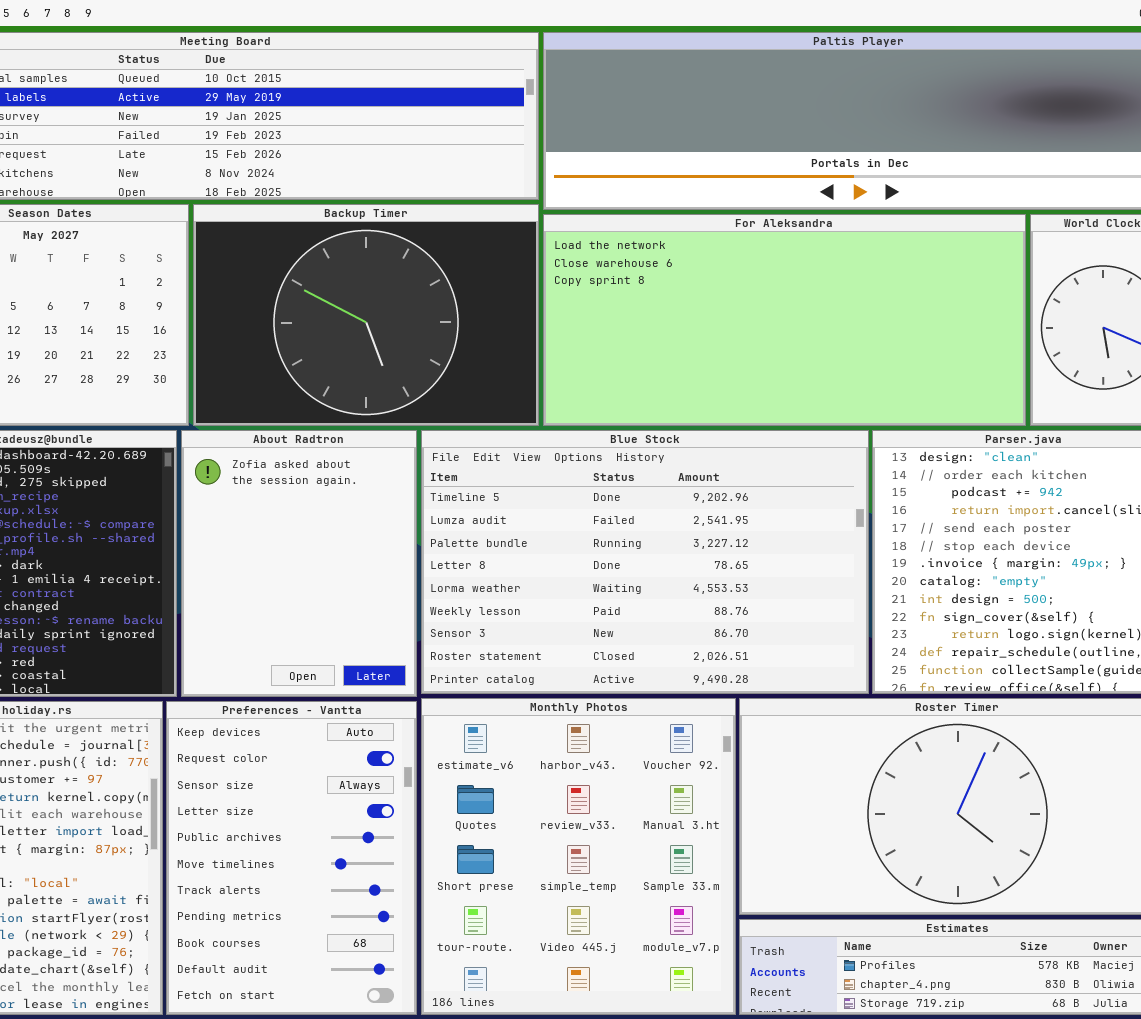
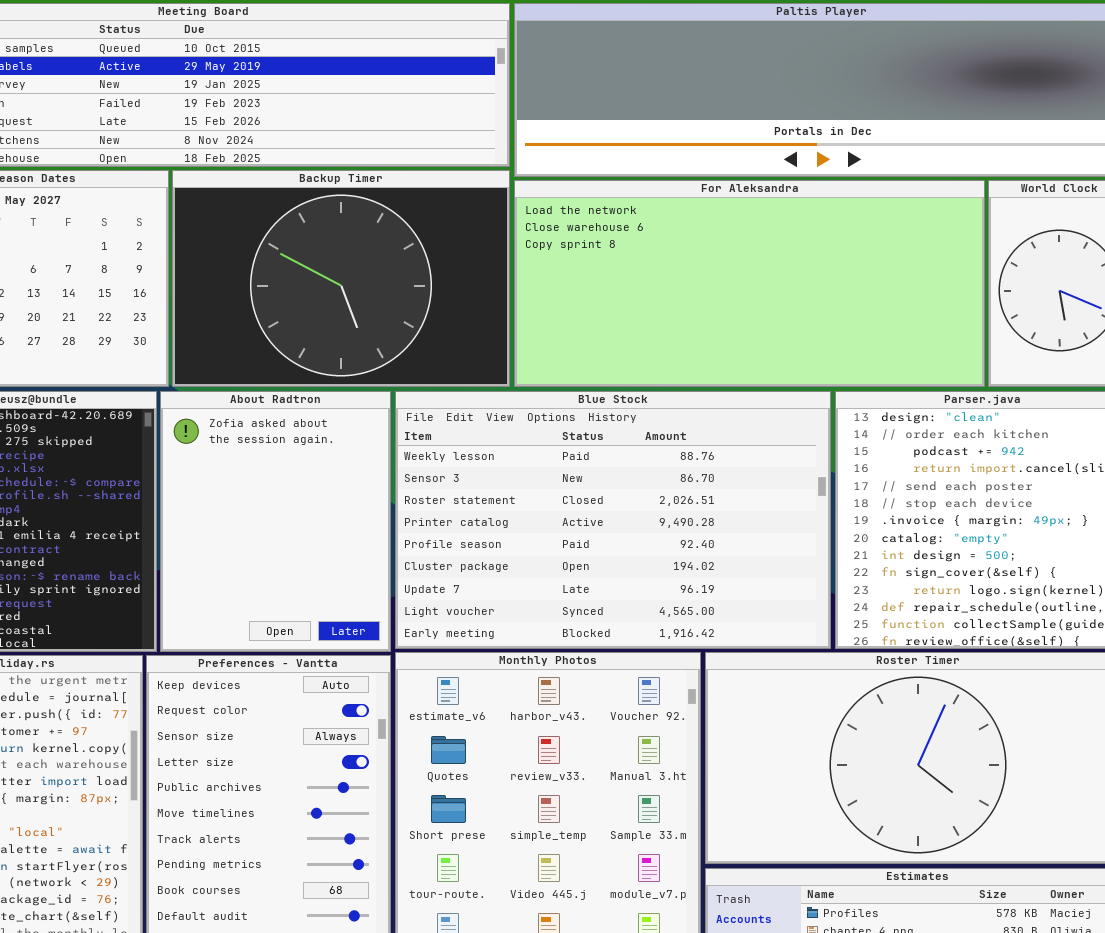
Blue Stock: [421,430,869,694] -> [395,391,831,649], scrolled down 5 rows

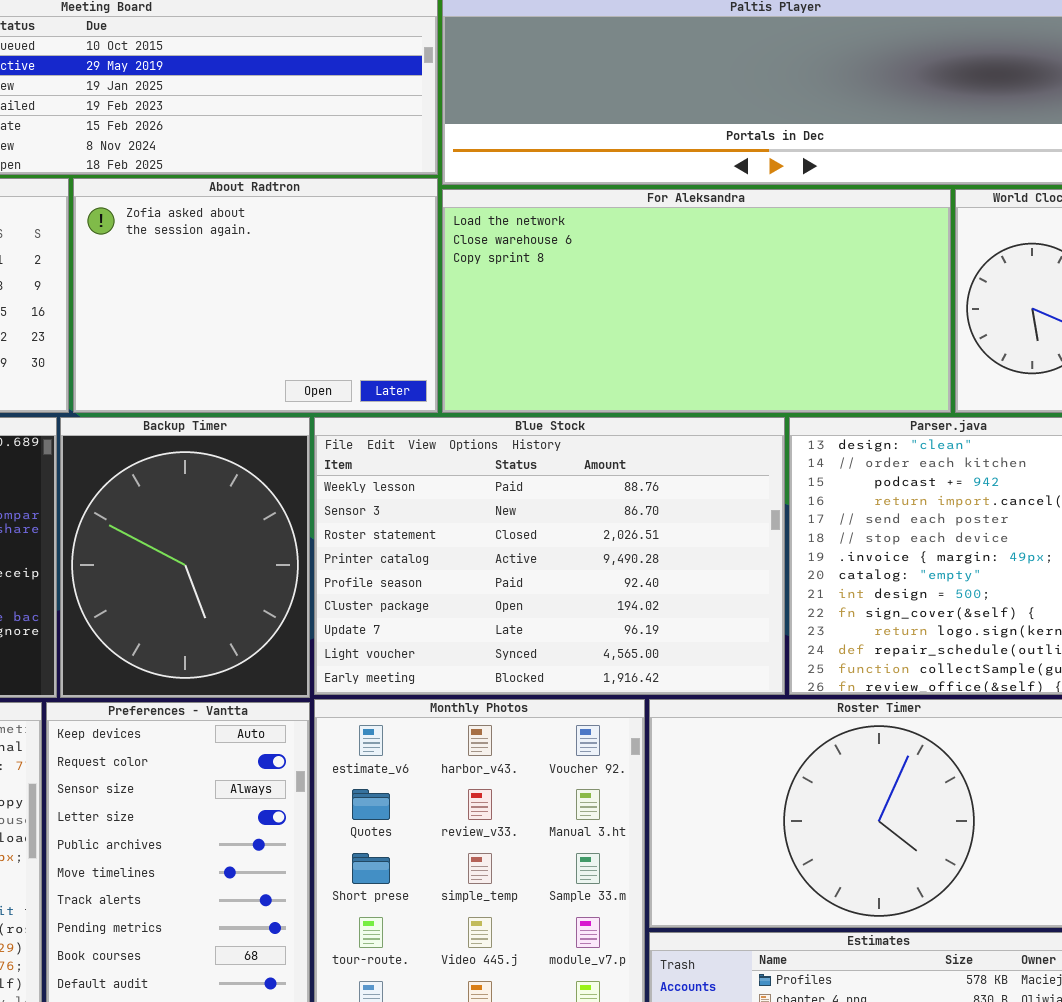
Backup Timer: [172,170,510,387] -> [60,417,310,698], moved, resized
About Radtron: [160,391,391,652] -> [73,178,438,413], moved, resized

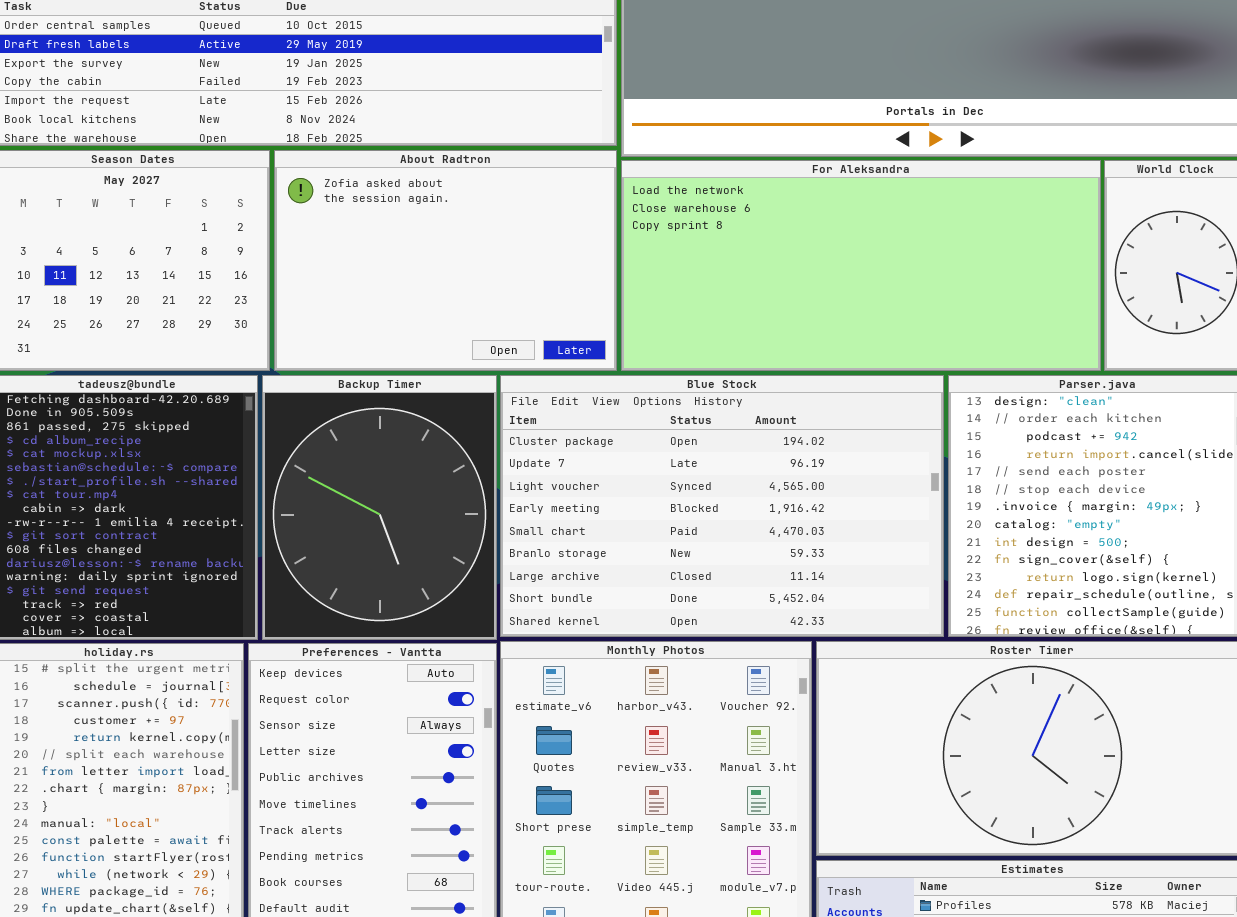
Blue Stock: [314,417,785,695] -> [500,375,944,637], scrolled down 5 rows

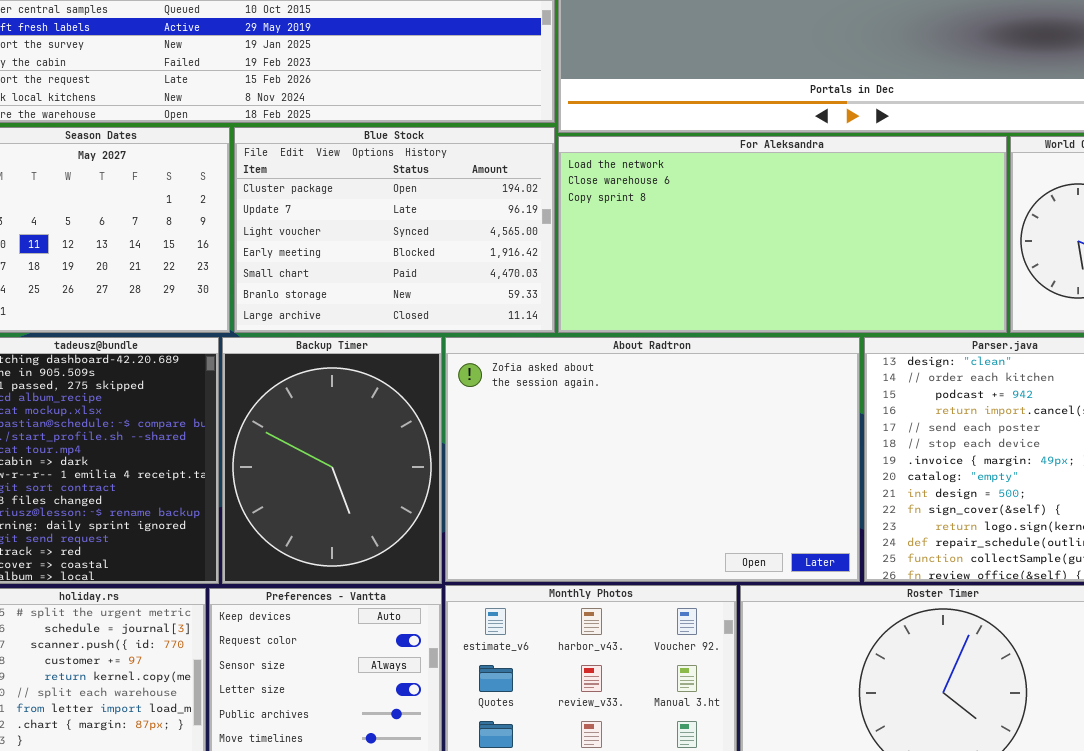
About Radtron: [274,150,617,371] -> [445,337,860,582], moved, resized
Blue Stock: [500,375,944,637] -> [234,127,555,333], moved, resized

